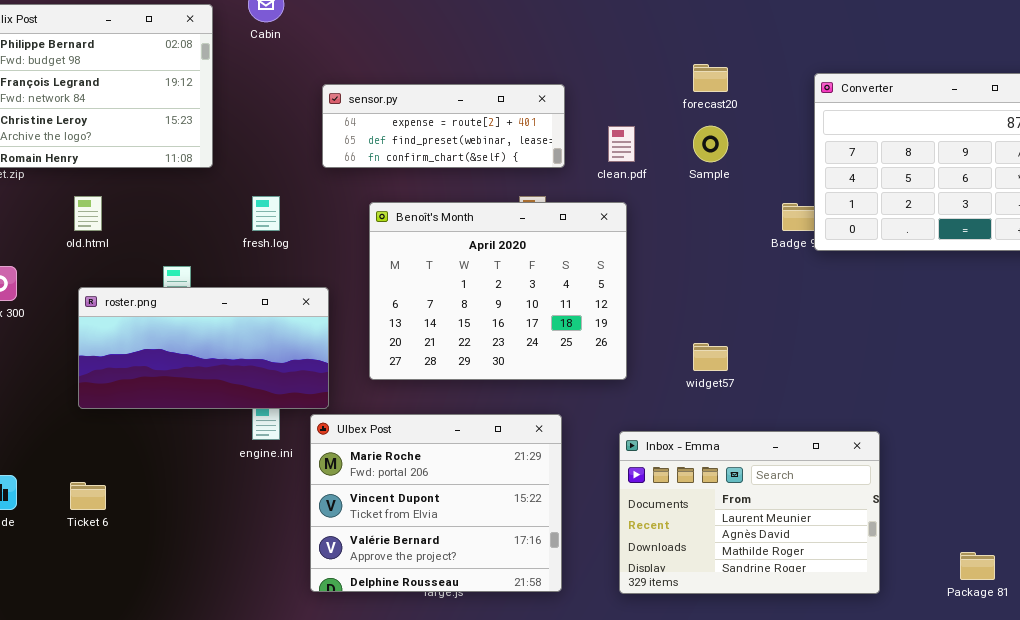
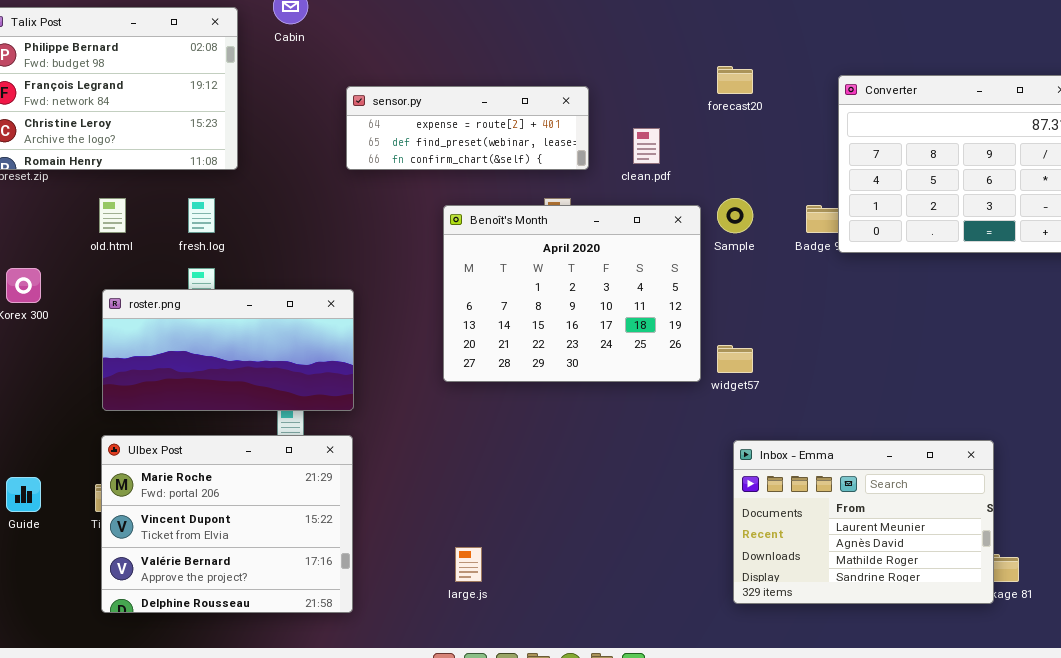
Sample: [693,126,728,162] -> [717,198,753,233], moved
fresh.log: [252,196,280,231] -> [188,198,215,233], moved
Benoît's Month: [369,202,627,380] -> [443,205,701,382], moved
Ulbex Post: [310,414,562,592] -> [101,435,353,613], moved
Inbox - Emma: [619,431,880,594] -> [733,440,994,604], moved

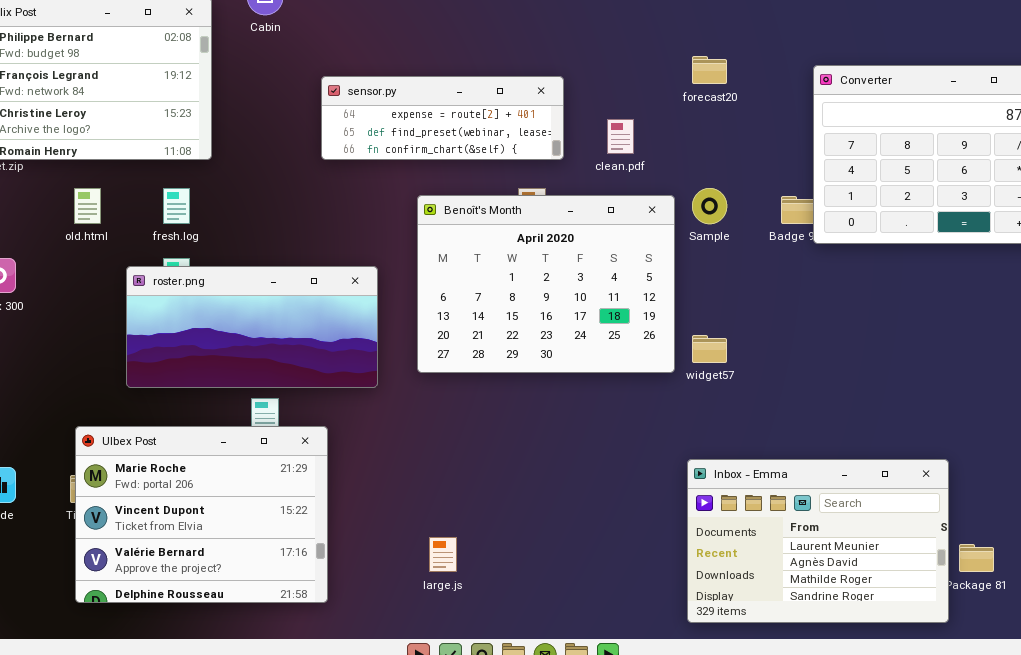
roster.png: [102,289,354,411] -> [126,266,378,388], moved
Inbox - Emma: [733,440,994,604] -> [687,459,949,623], moved

